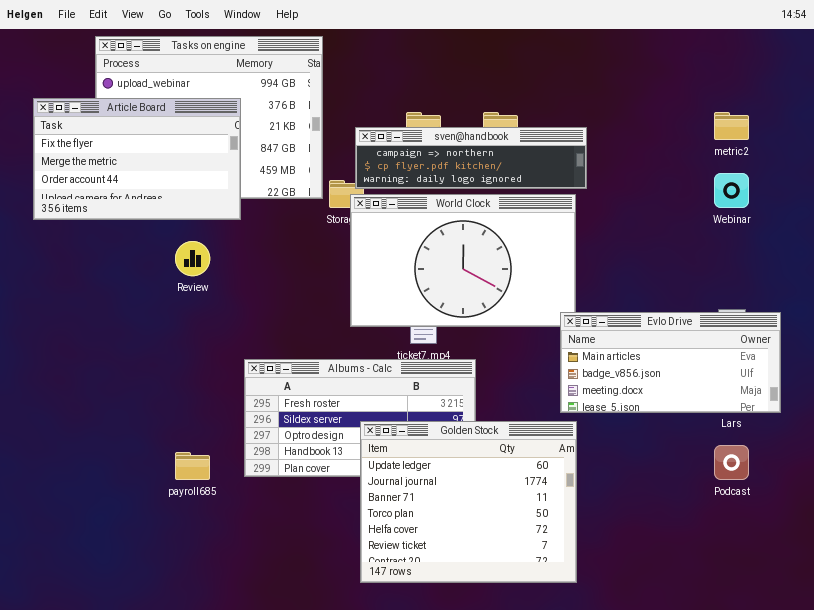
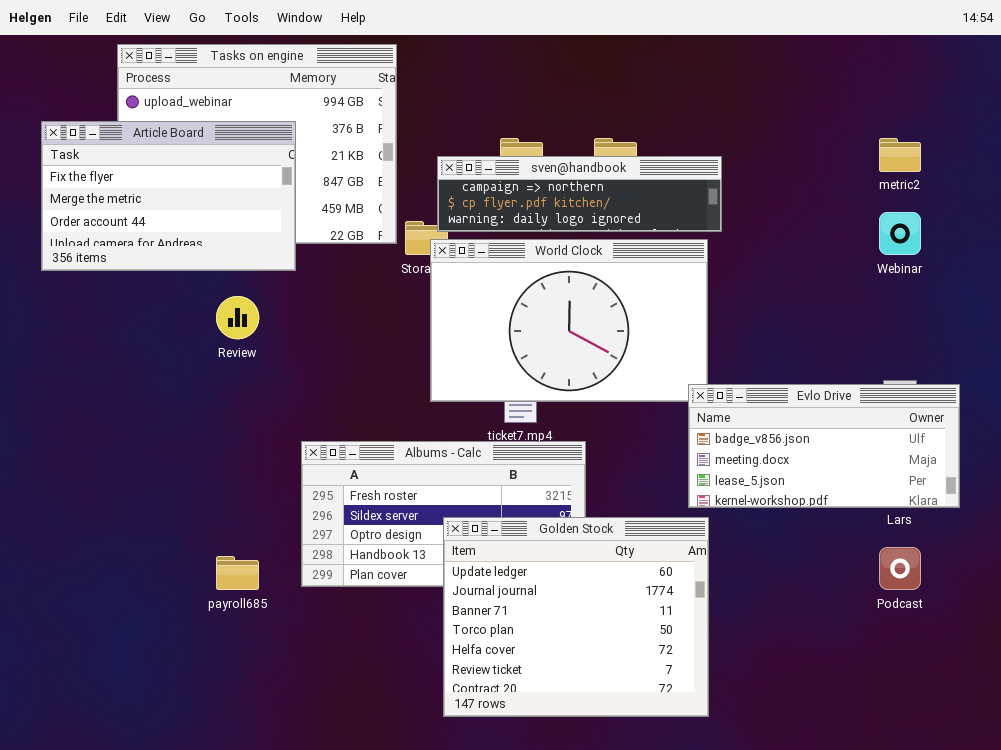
Evlo Drive: [560,312,781,413] -> [688,384,960,508], scrolled down 1 row

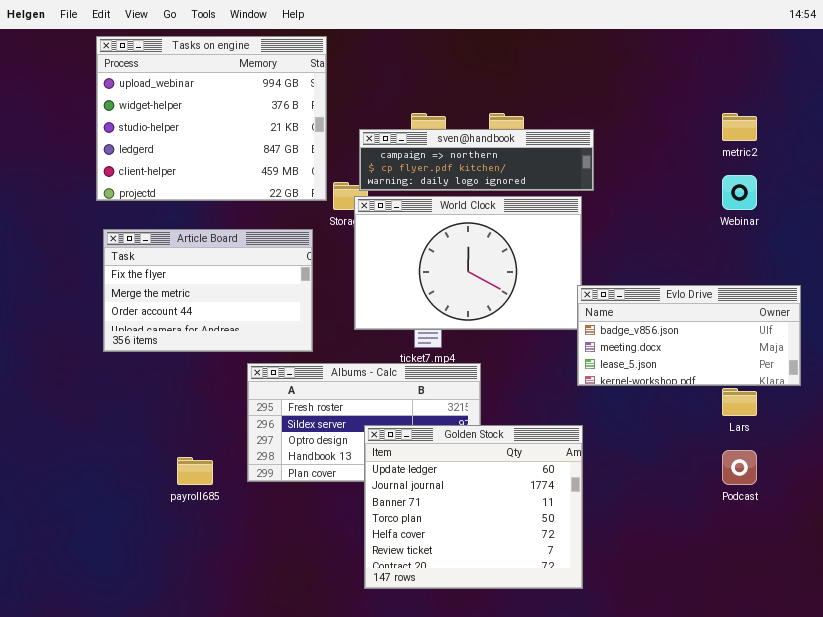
Article Board: [41,121,296,271] -> [103,229,313,352], moved
Evlo Drive: [688,384,960,508] -> [577,285,801,386], moved

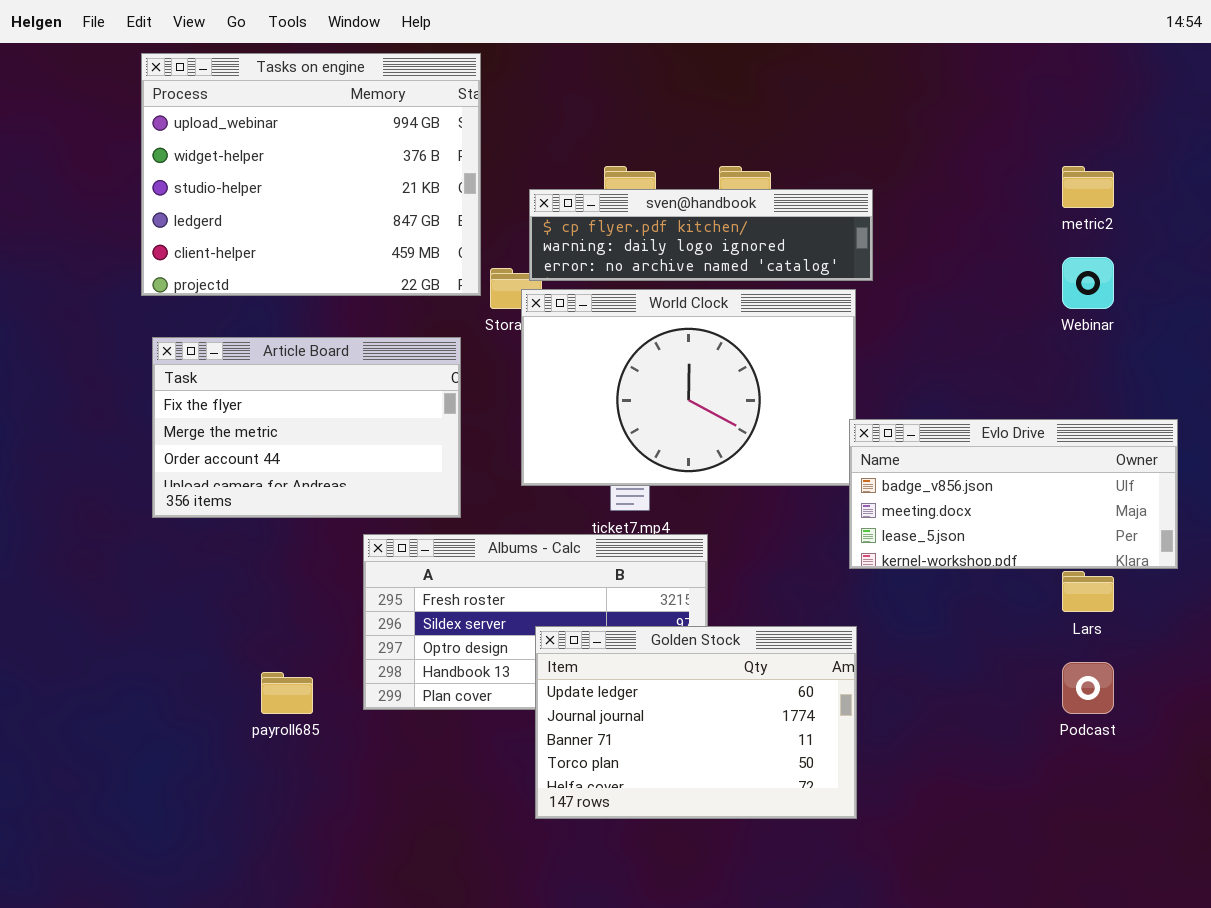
sven@handbook: [359,129,594,191] -> [529,189,873,281], scrolled down 1 row
Golden Stock: [364,425,583,589] -> [535,626,857,819], resized

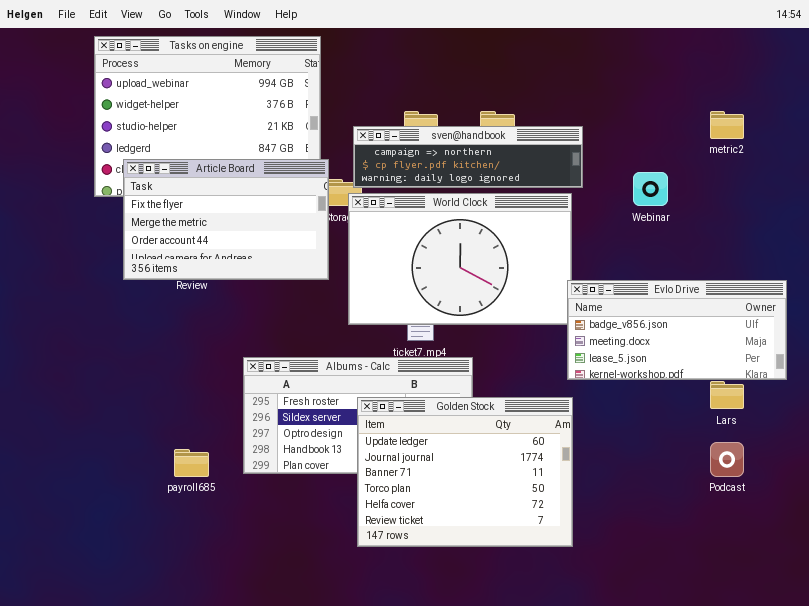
sven@handbook: [529,189,873,281] -> [353,126,583,188], scrolled up 1 row
Webinar: [1062,257,1114,309] -> [633,172,668,206], moved
Article Board: [152,337,461,518] -> [123,159,329,280], moved
Golden Stock: [535,626,857,819] -> [357,397,573,547], resized

